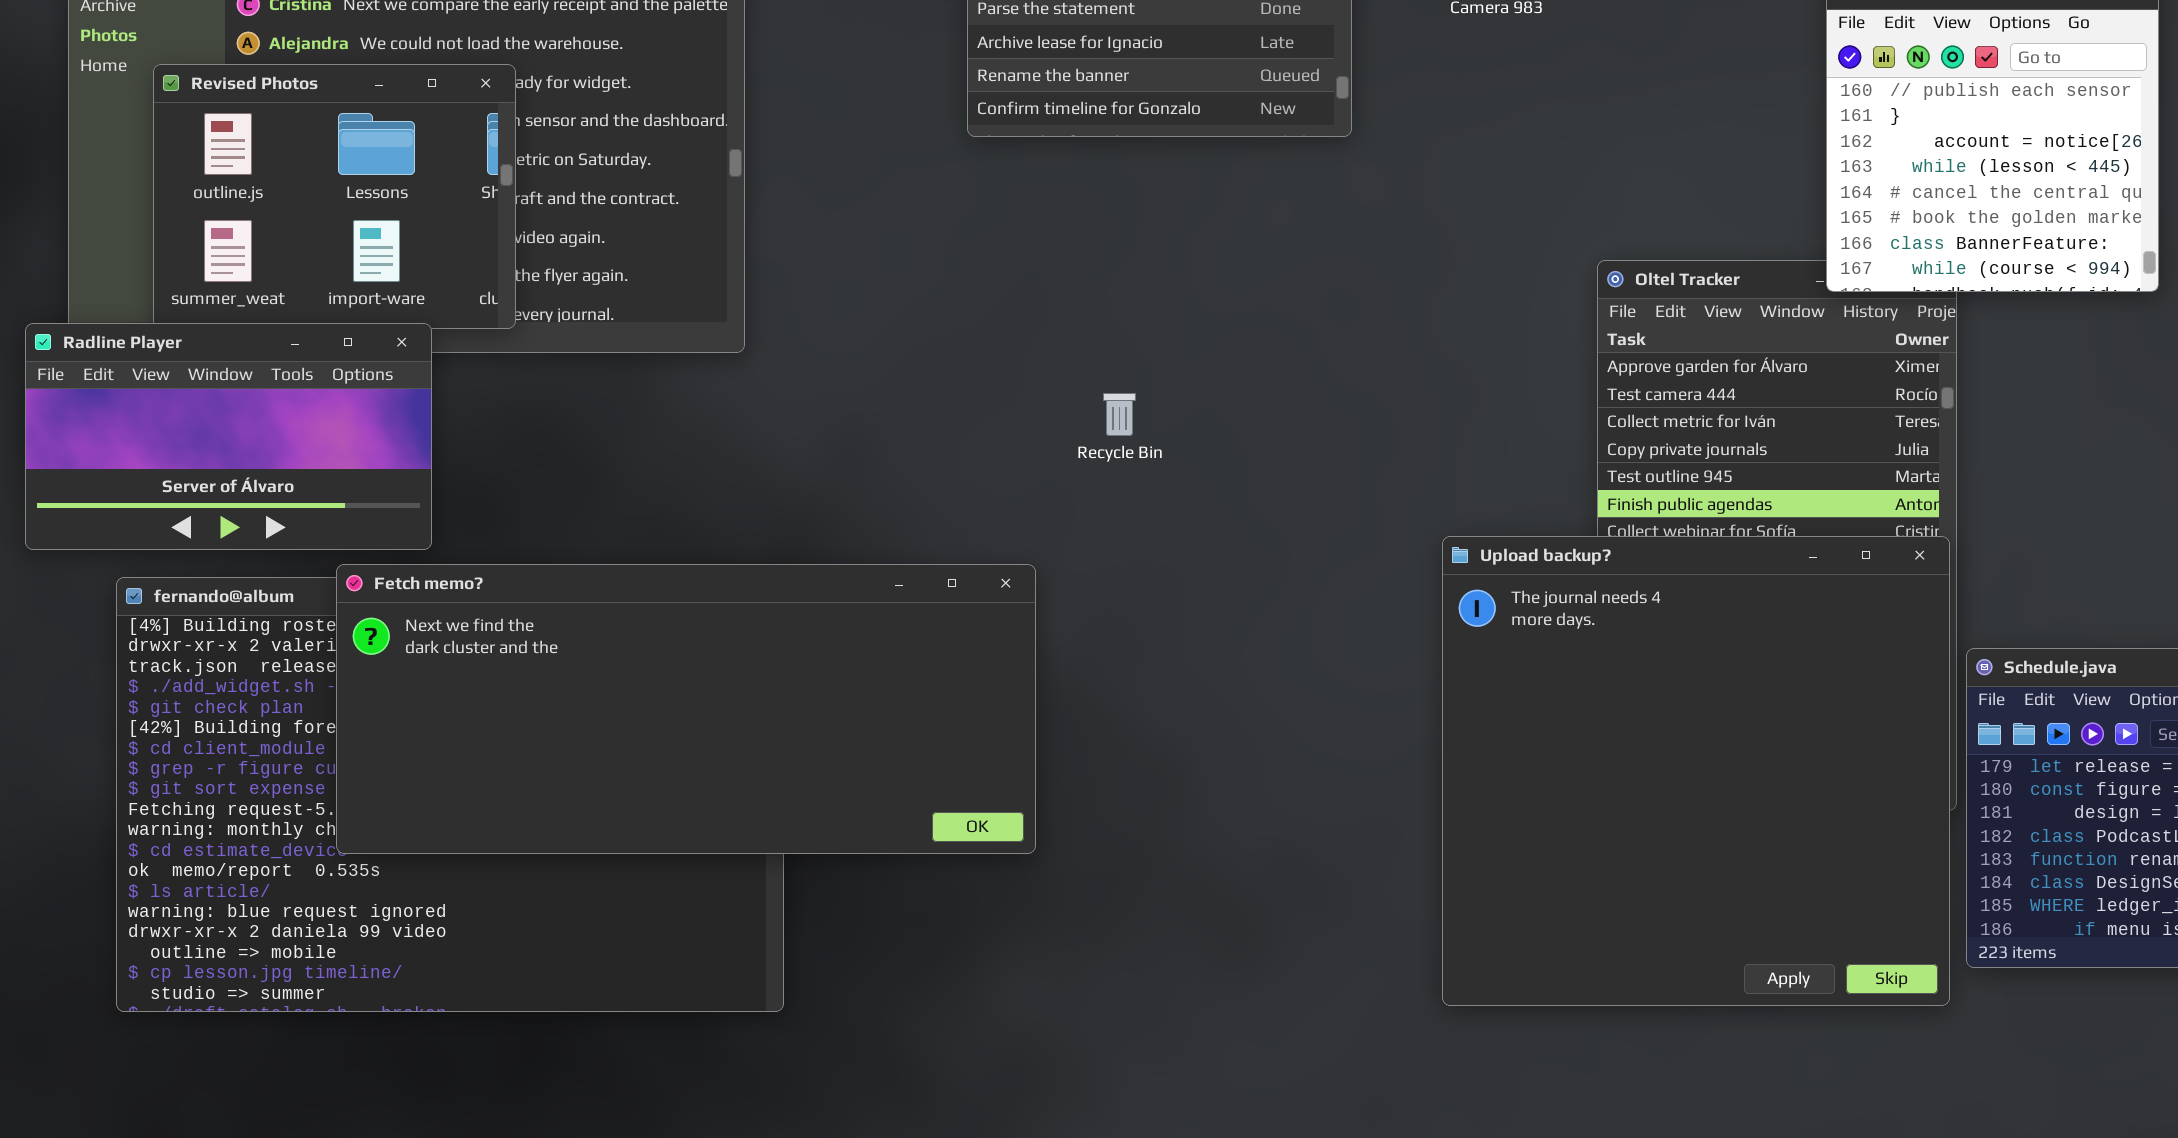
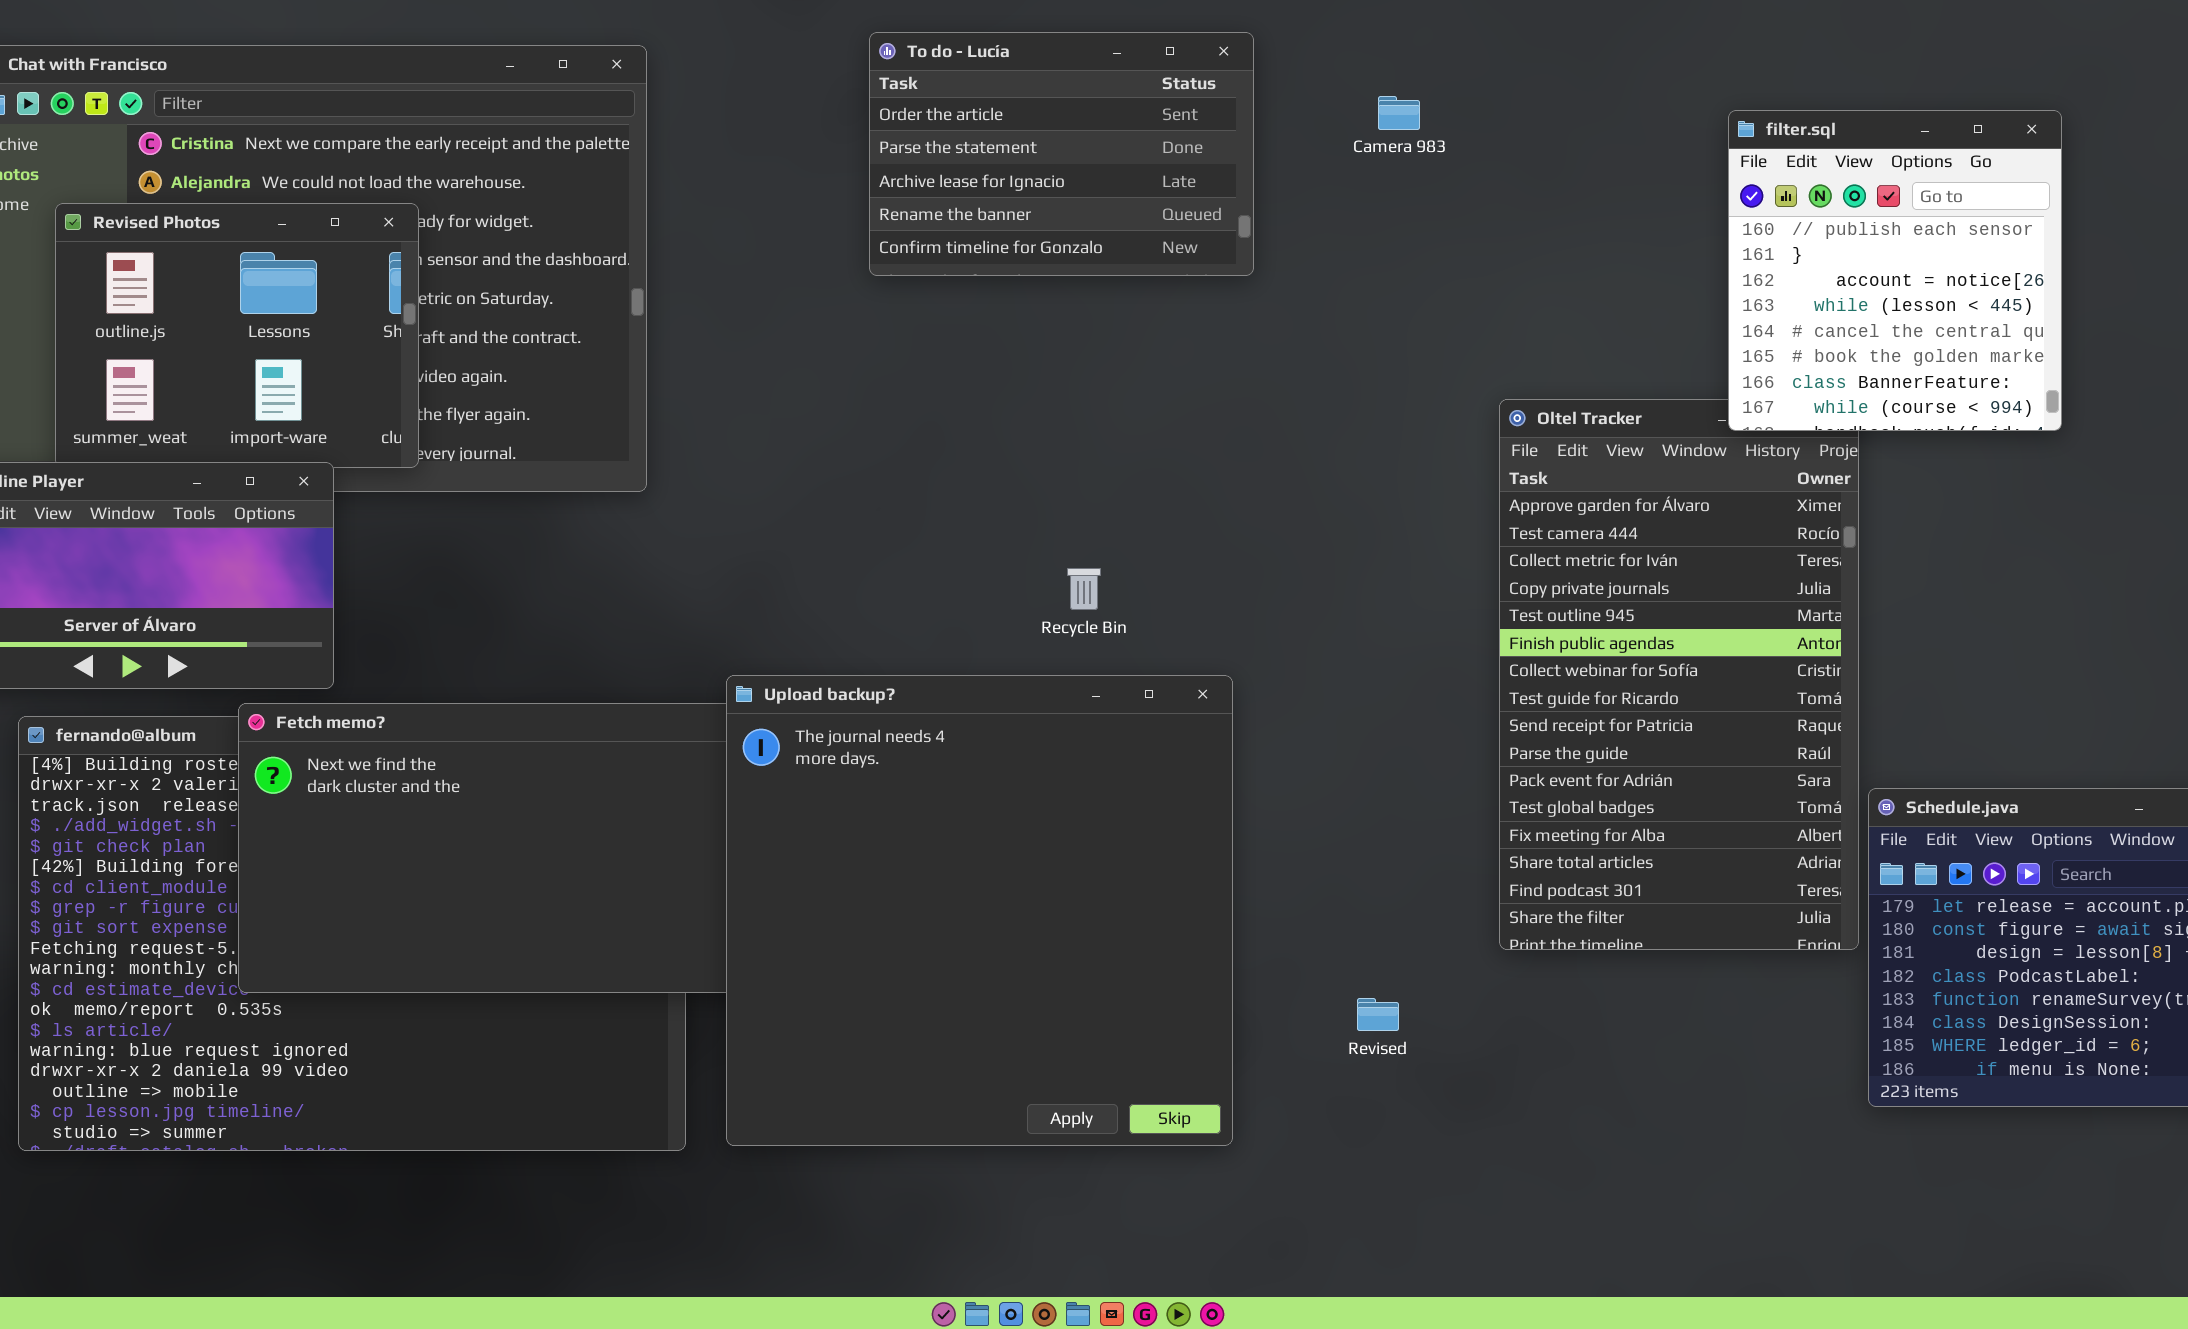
Recycle Bin: [1103,393,1136,436] -> [1067,568,1101,610], moved
Upload backup?: [1442,536,1950,1006] -> [726,675,1233,1146], moved

